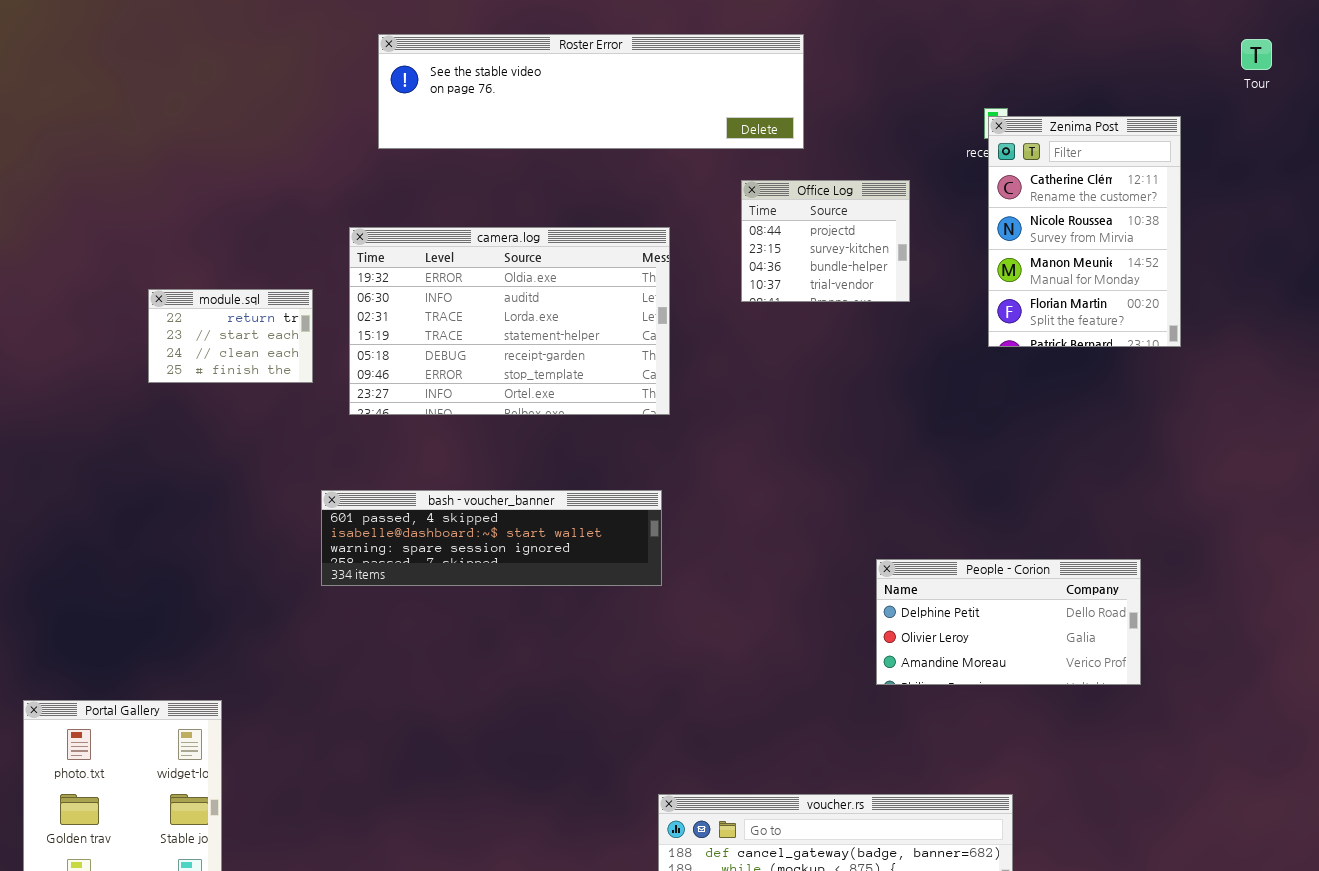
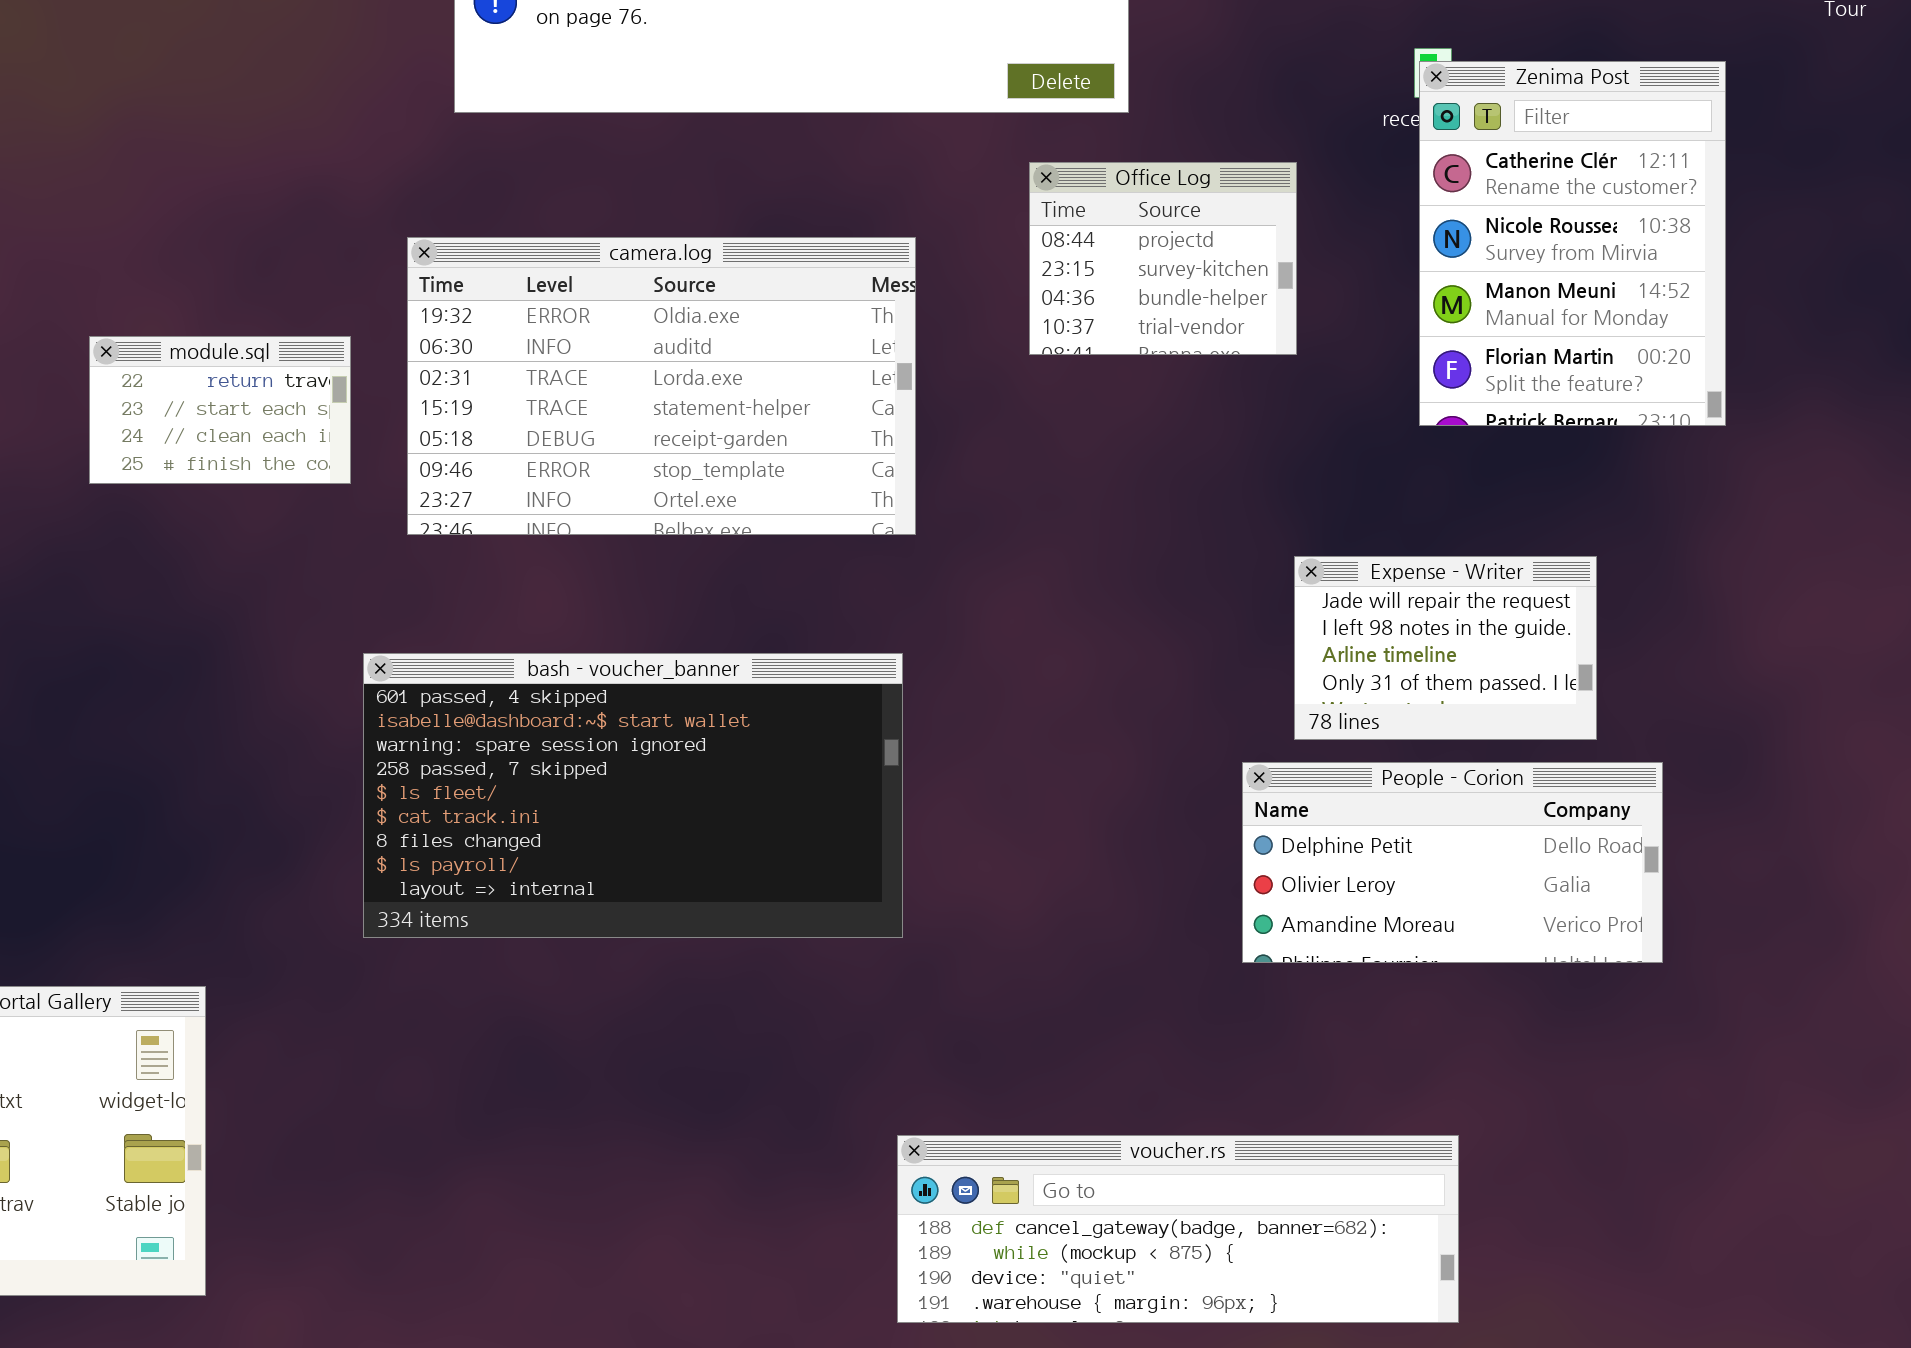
Expense - Writer: none -> [1294,556,1597,740], opened
bash - voucher_banner: [321,490,662,586] -> [363,653,903,938], resized

